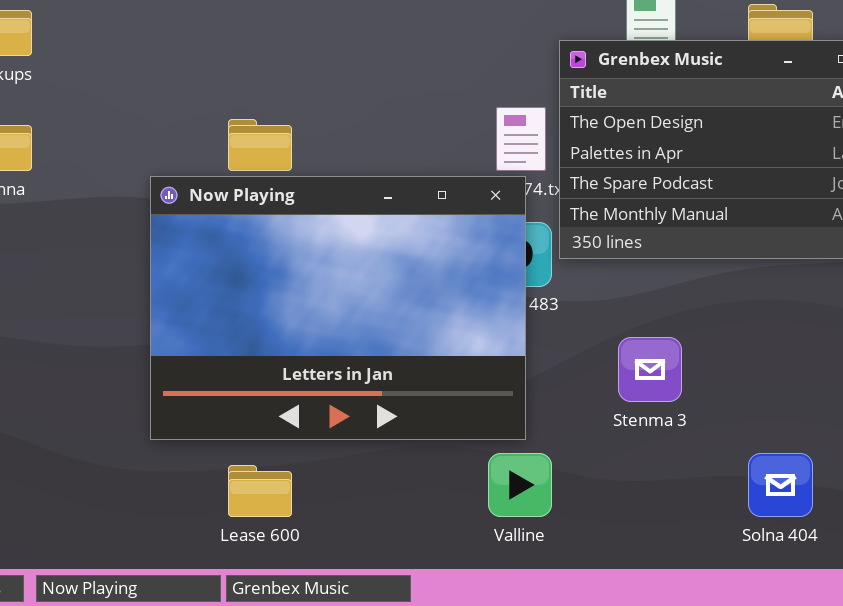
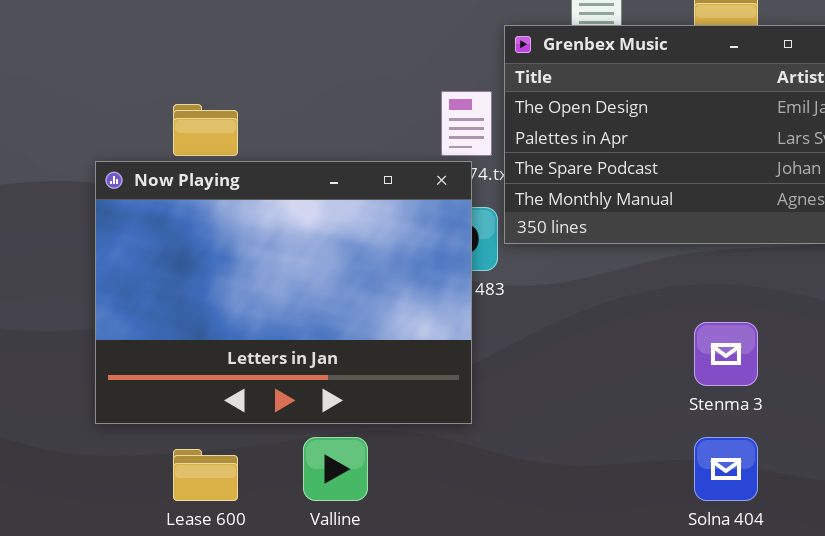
Stenma 3: [618,337,682,402] -> [694,322,758,386], moved
Valline: [488,453,552,517] -> [303,437,368,501], moved

